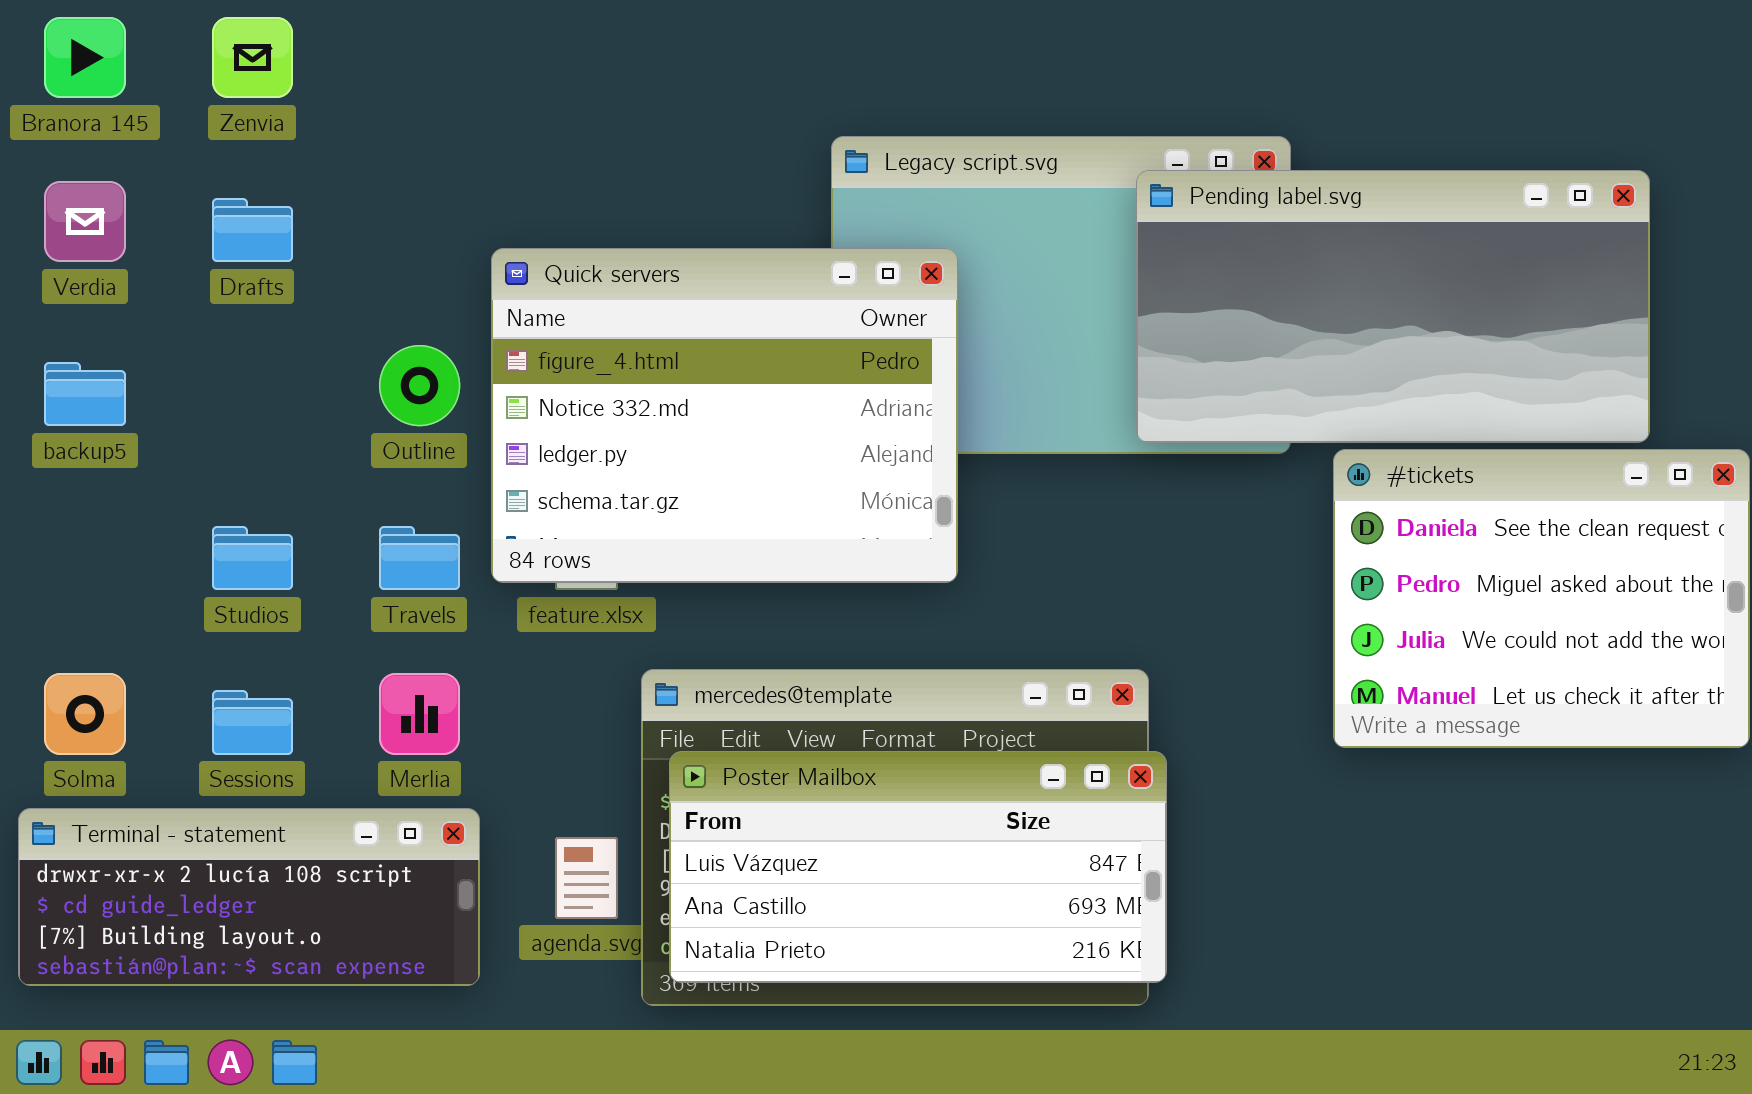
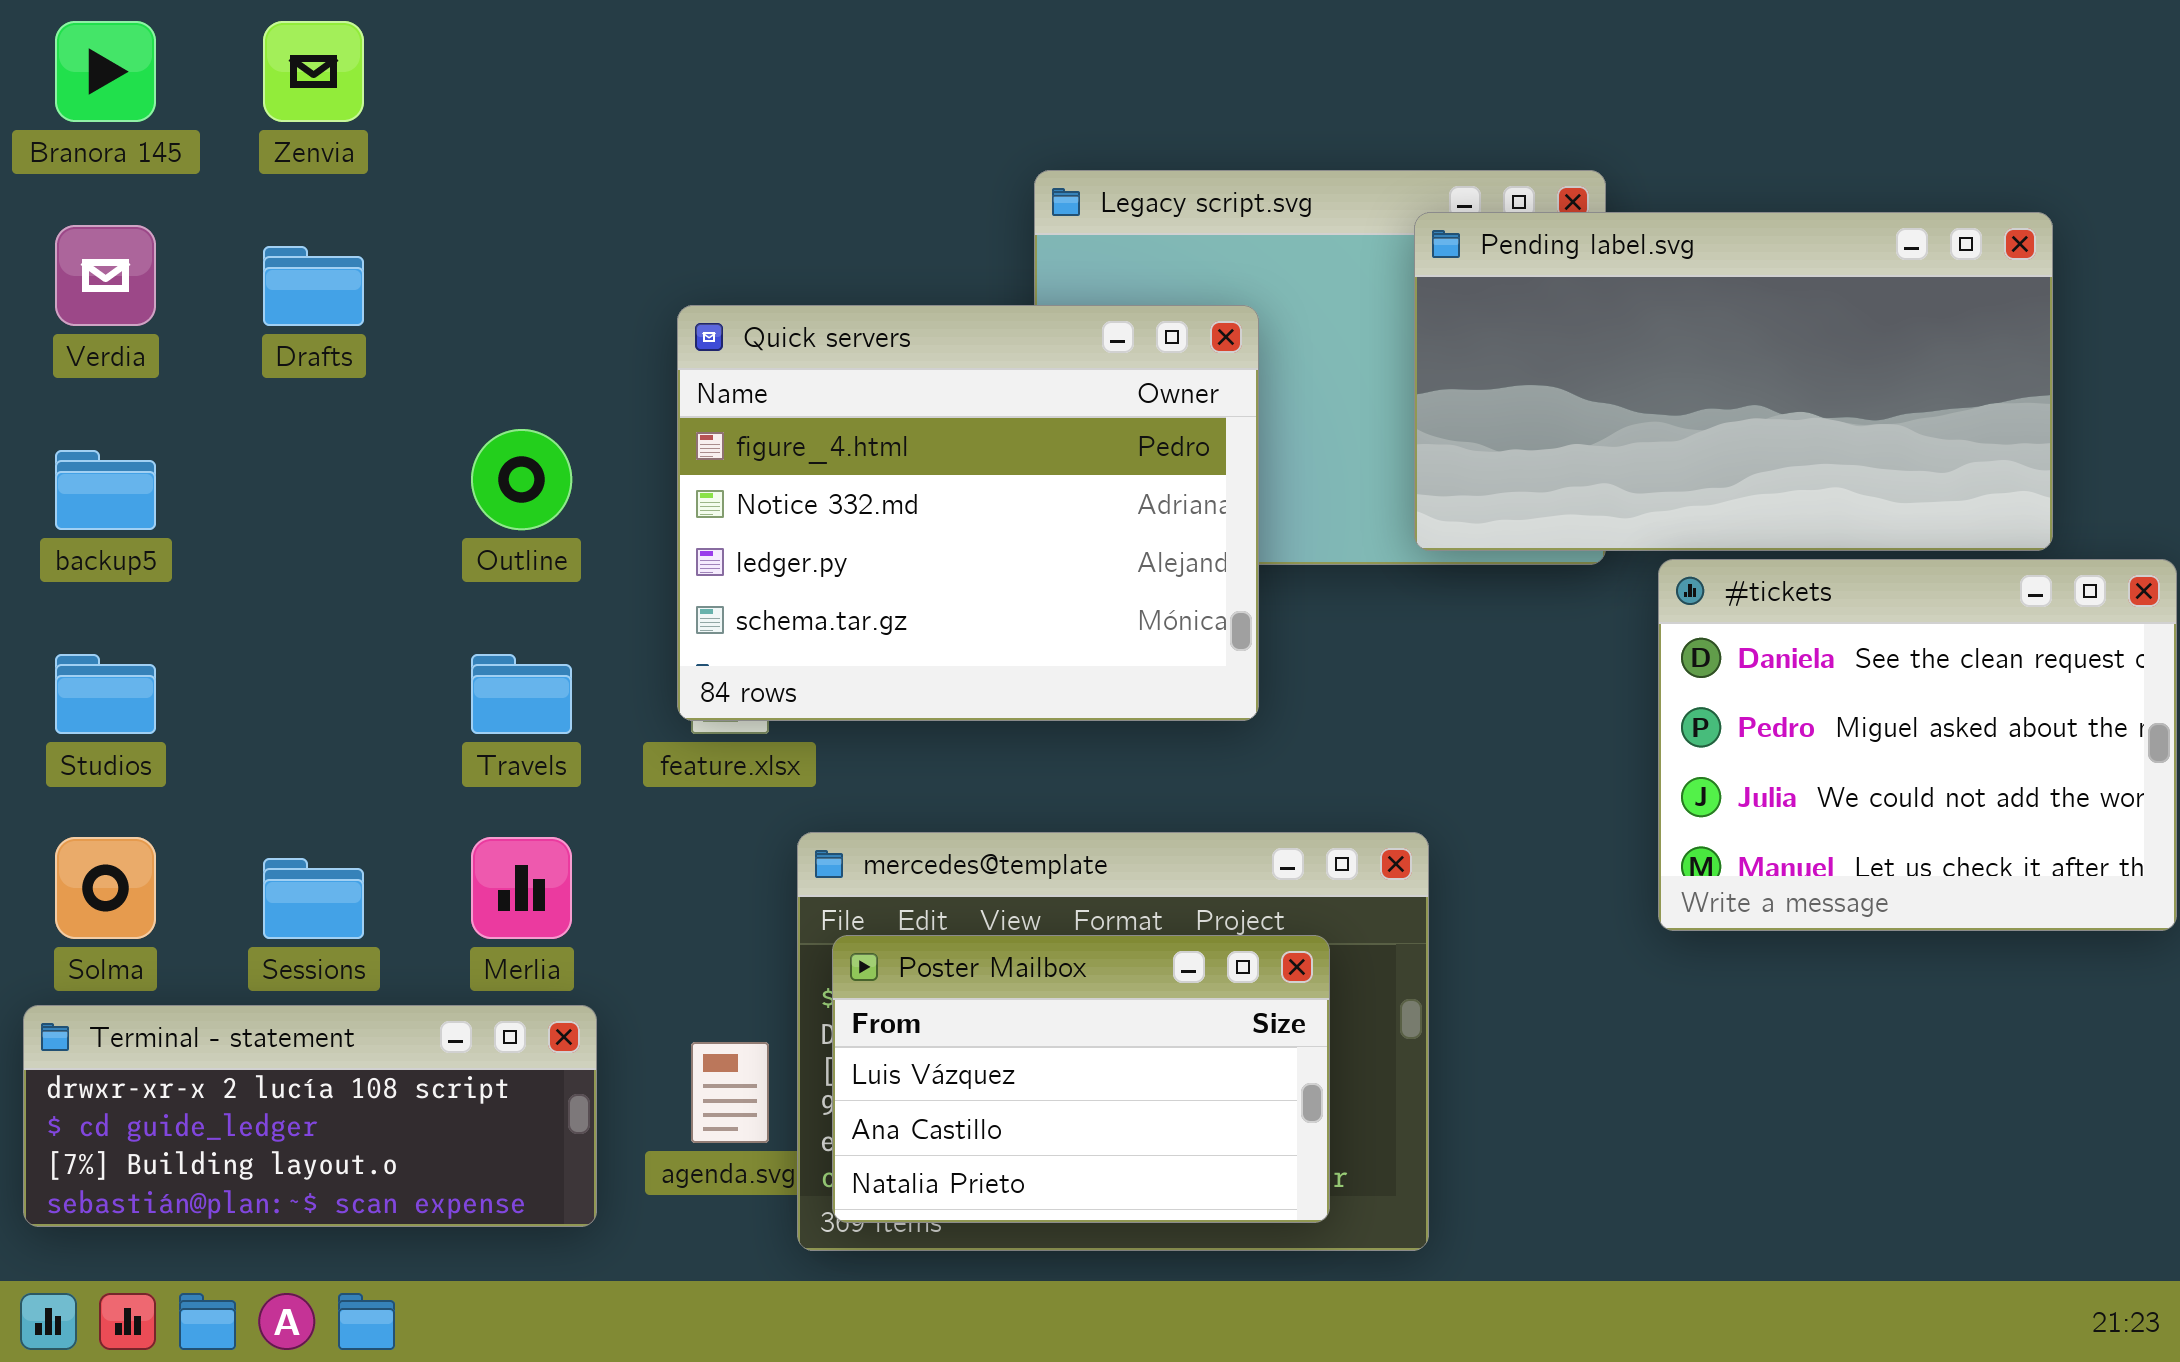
Quick servers: [491,248,958,583] -> [677,305,1259,721], moved
Studios: [212,526,293,590] -> [55,654,156,734], moved
Poster Mailbox: [669,751,1167,983] -> [832,935,1330,1223], resized

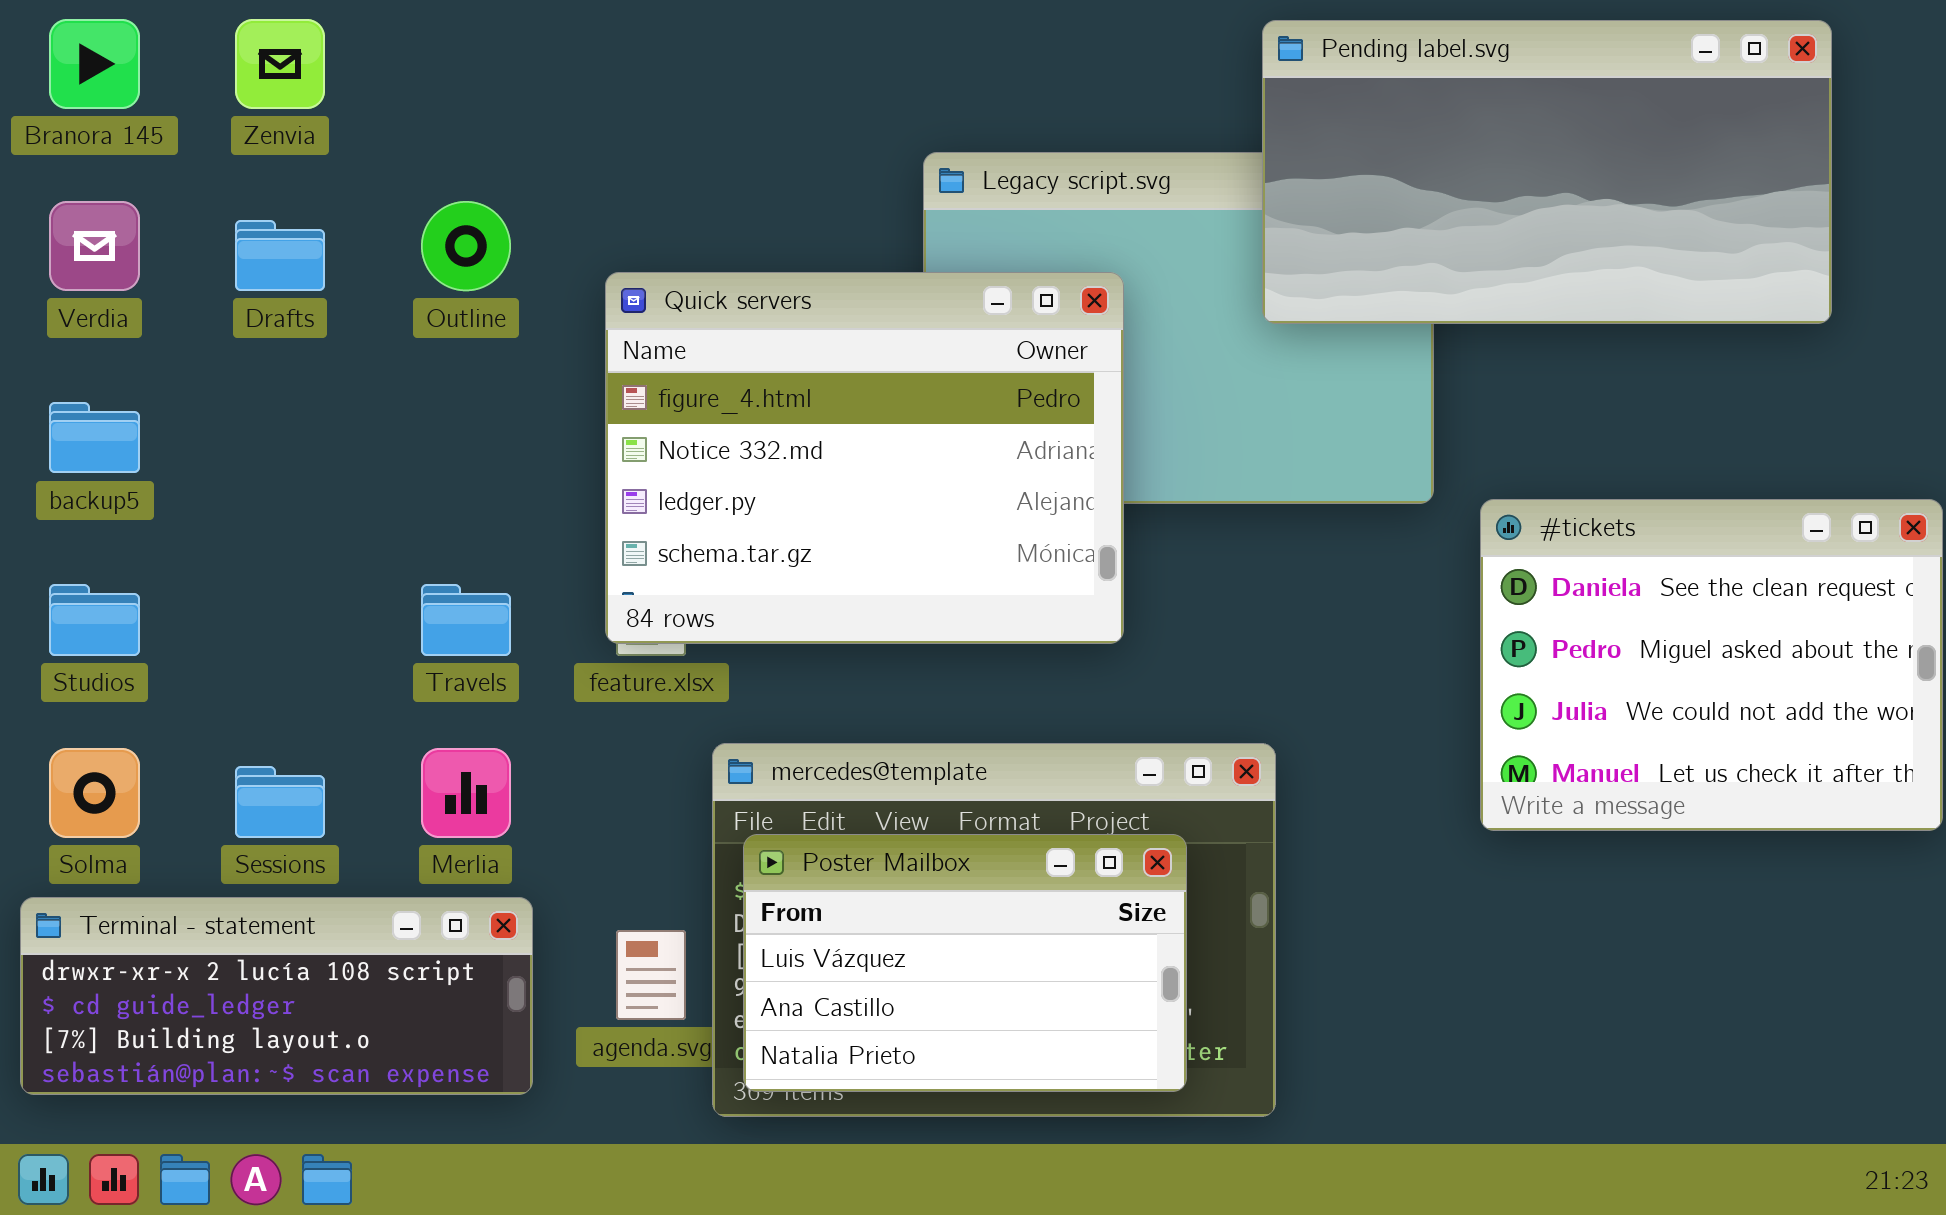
Pending label.svg: [1414,212,2053,551] -> [1262,20,1832,324], moved
Outline: [471,429,572,530] -> [421,201,511,291], moved

